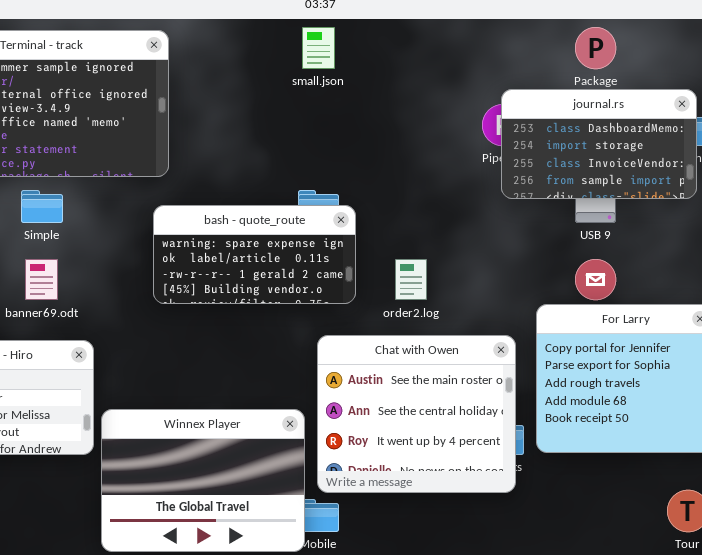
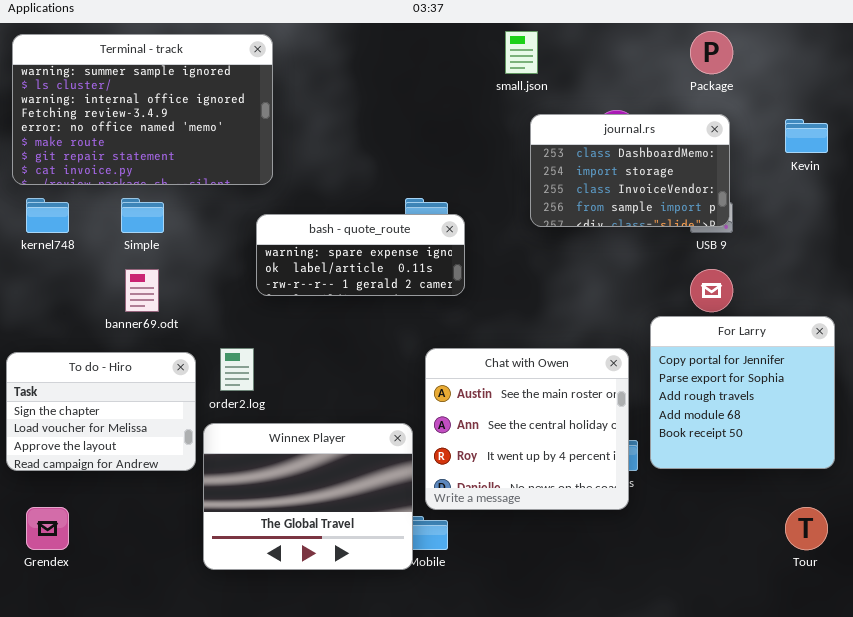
small.json: [302,27,335,69] -> [505,31,538,74], moved
journal.rs: [501,89,697,199] -> [530,114,730,227], moved
bash - quote_route: [153,205,356,304] -> [256,214,465,296], resized
order2.log: [395,259,427,300] -> [220,348,254,391], moved

